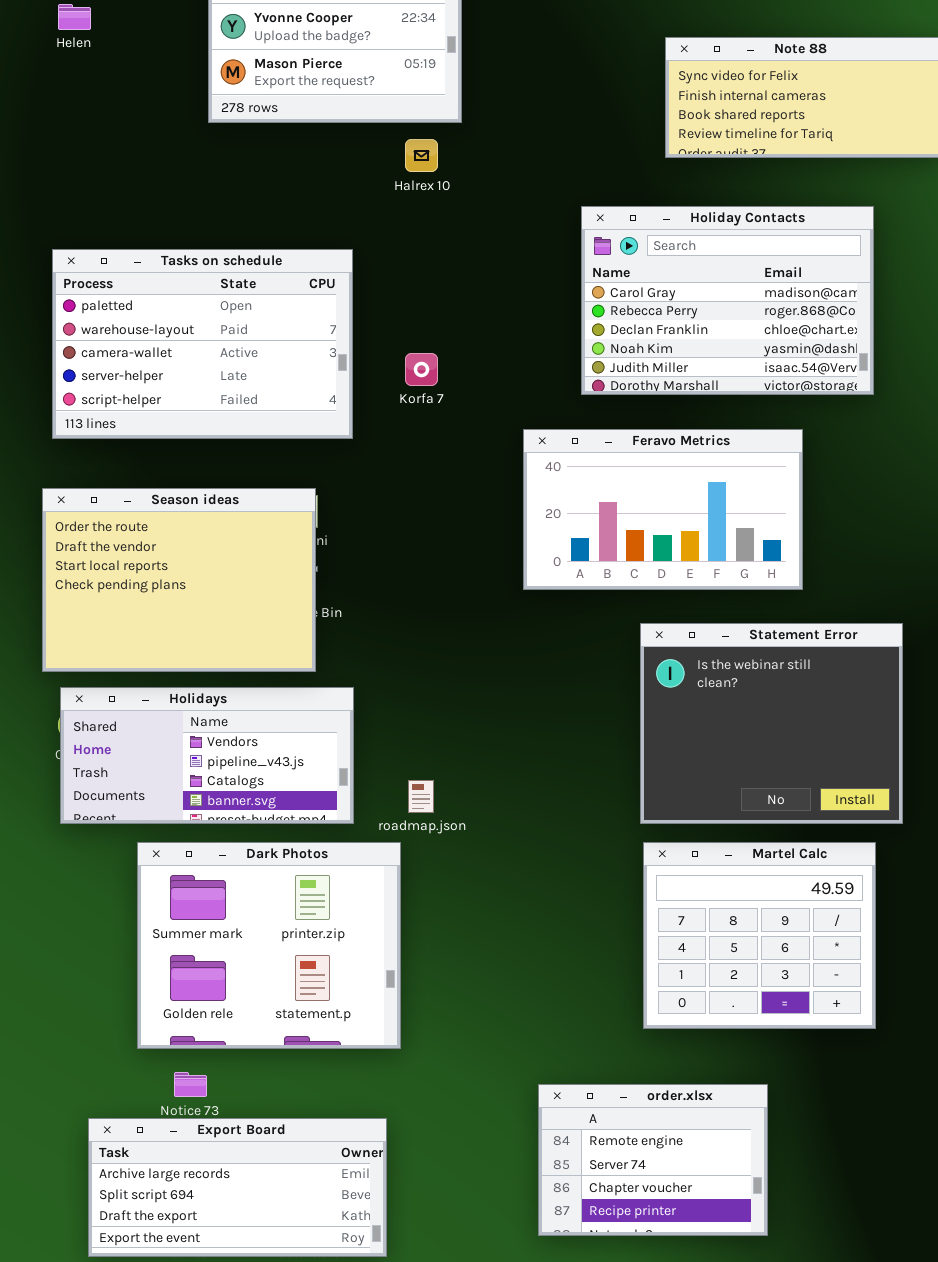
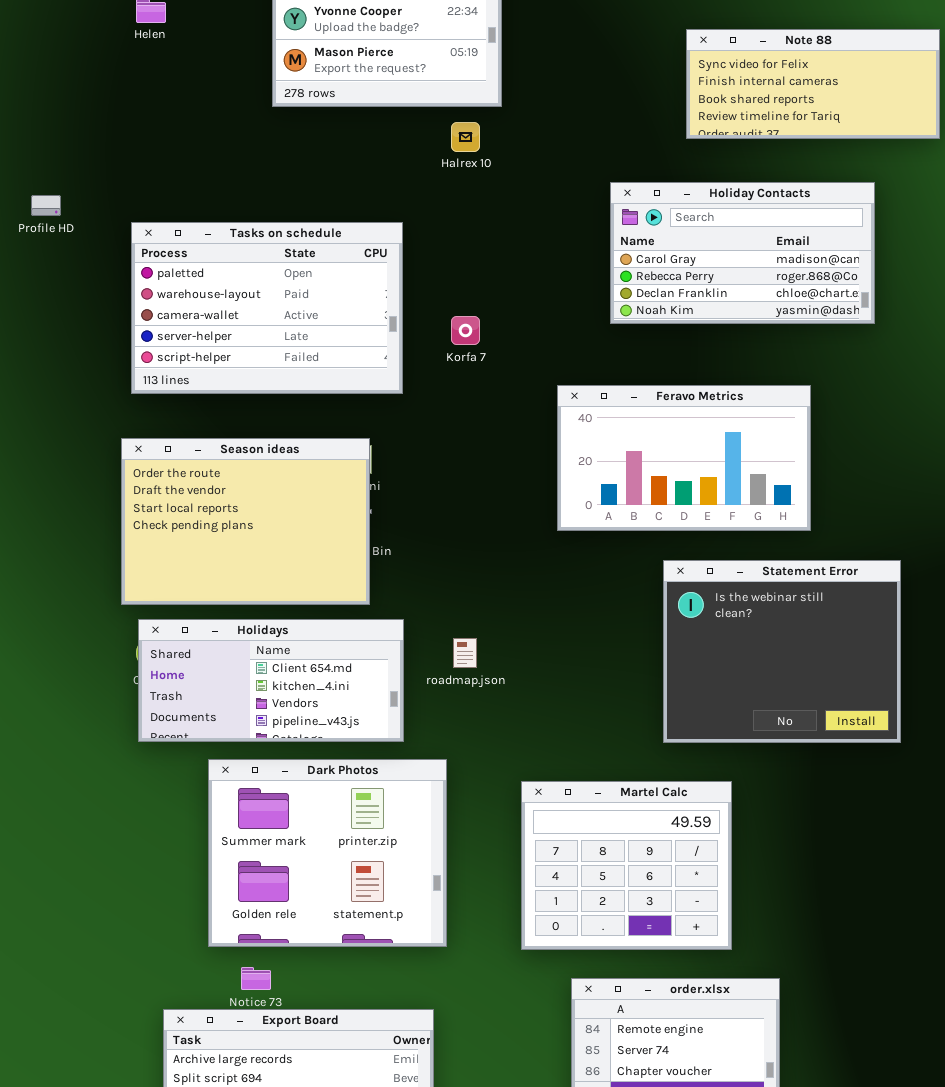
Holiday Contacts: [581,206,874,395] -> [610,182,875,324], resized
Holidays: [60,687,354,824] -> [138,619,404,742], scrolled up 2 rows
roadmap.json: [408,780,434,813] -> [453,638,477,668], moved
Martel Calc: [643,842,876,1029] -> [521,781,732,950], moved

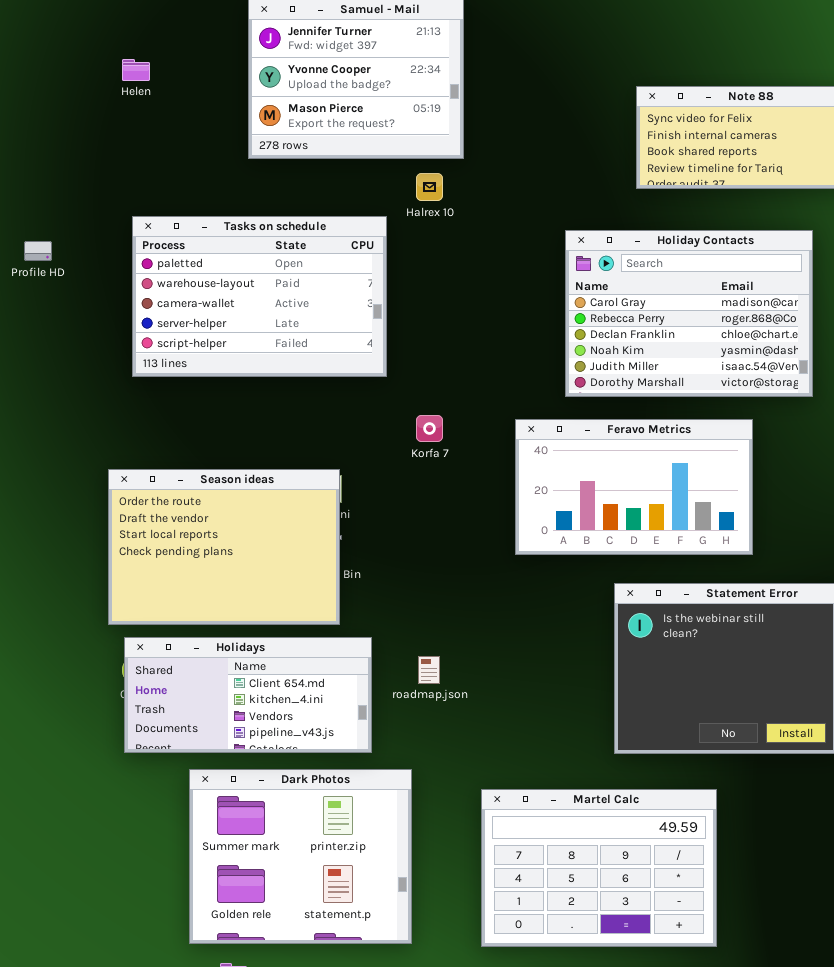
Holiday Contacts: [610,182,875,324] -> [565,230,813,397], resized
Tasks on schedule: [131,222,403,394] -> [132,216,387,377], moved
Korfa 7: [451,316,480,345] -> [416,415,443,442], moved
Martel Calc: [521,781,732,950] -> [481,789,717,947], resized

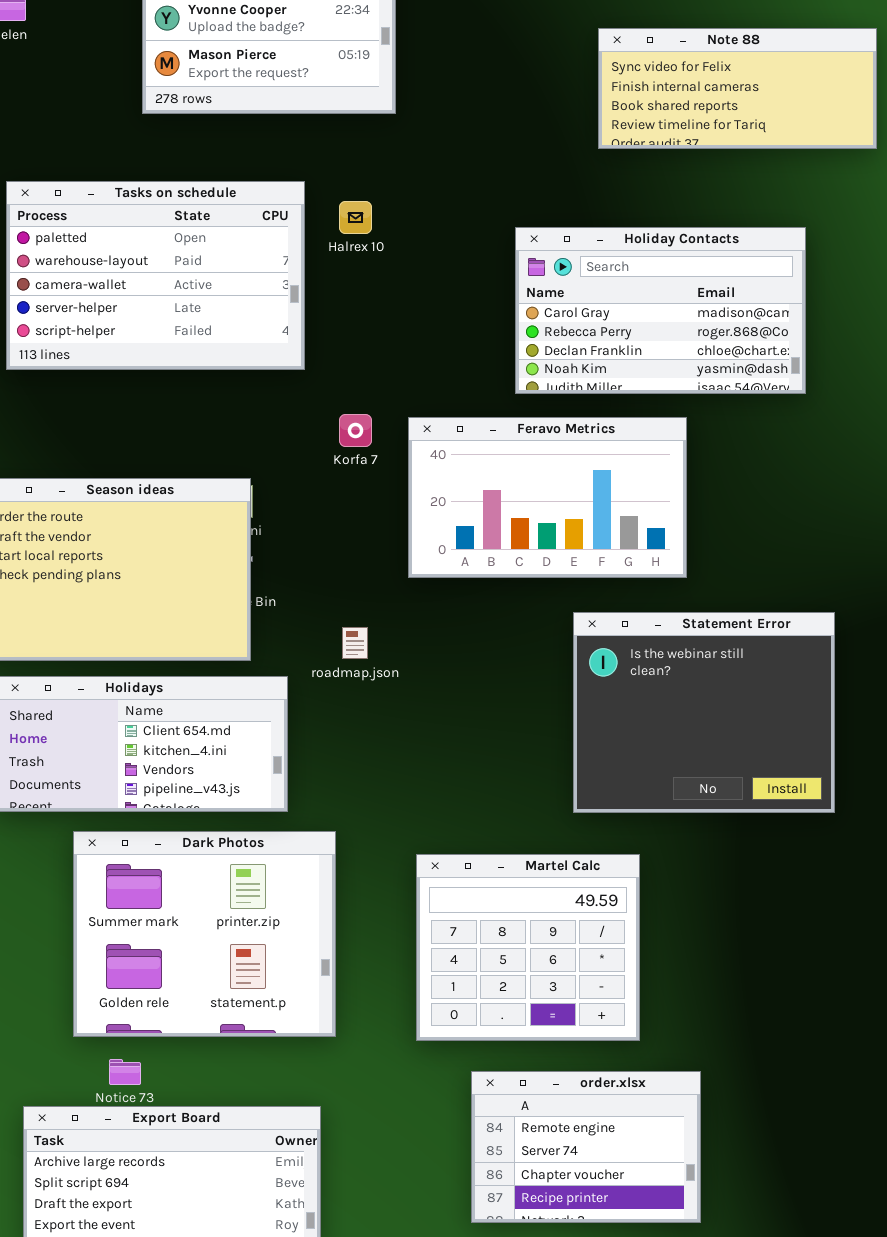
Halrex 10: [416,173,443,201] -> [339,201,372,234], moved
Holiday Contacts: [565,230,813,397] -> [515,227,806,394], resized
Feravo Metrics: [515,419,753,555] -> [408,417,687,578], moved
roadmap.json: [418,656,440,684] -> [342,627,368,659], moved
Martel Calc: [481,789,717,947] -> [416,854,640,1041], resized

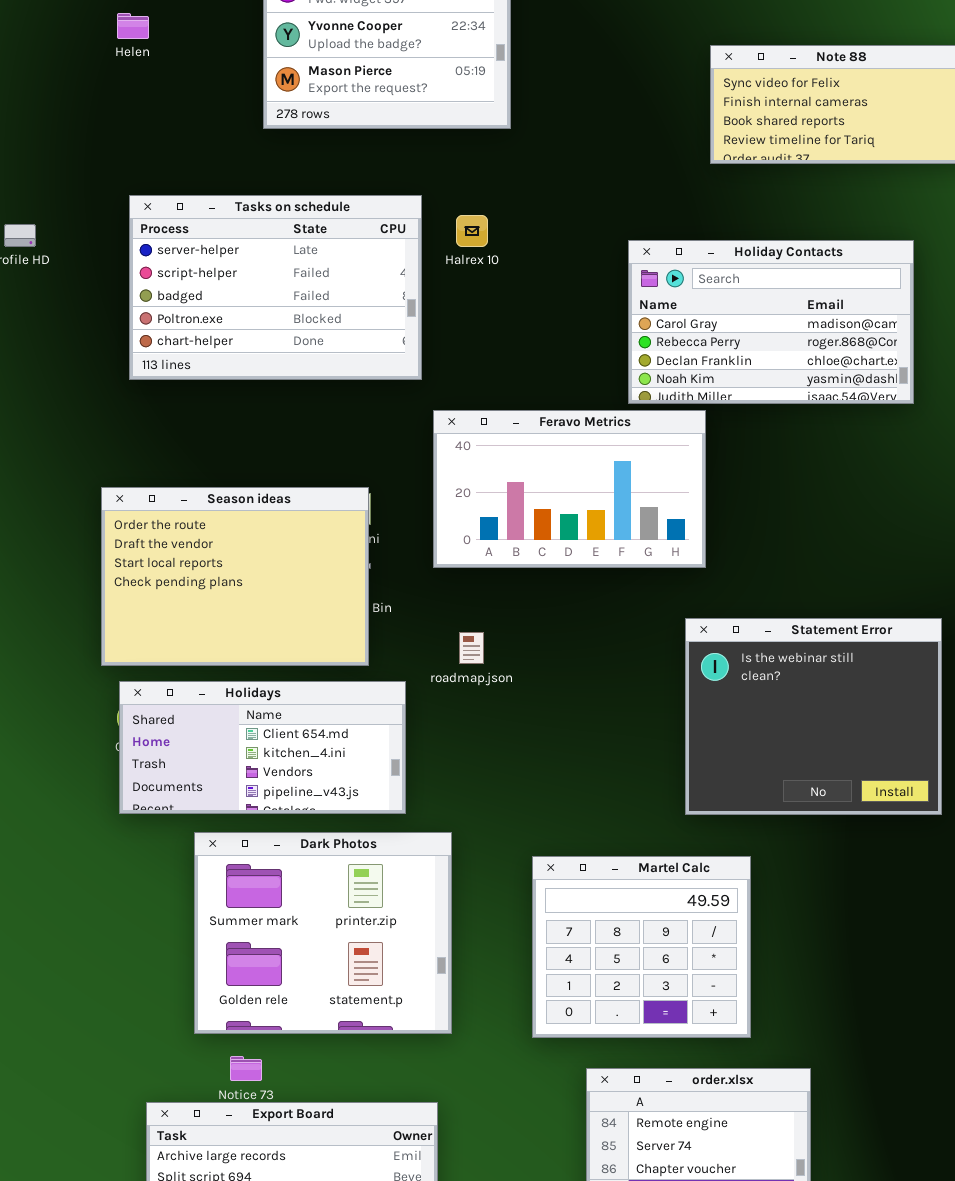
Tasks on schedule: [6,181,305,370] -> [129,195,422,380], scrolled down 3 rows
Feravo Metrics: [408,417,687,578] -> [433,410,706,568], moved

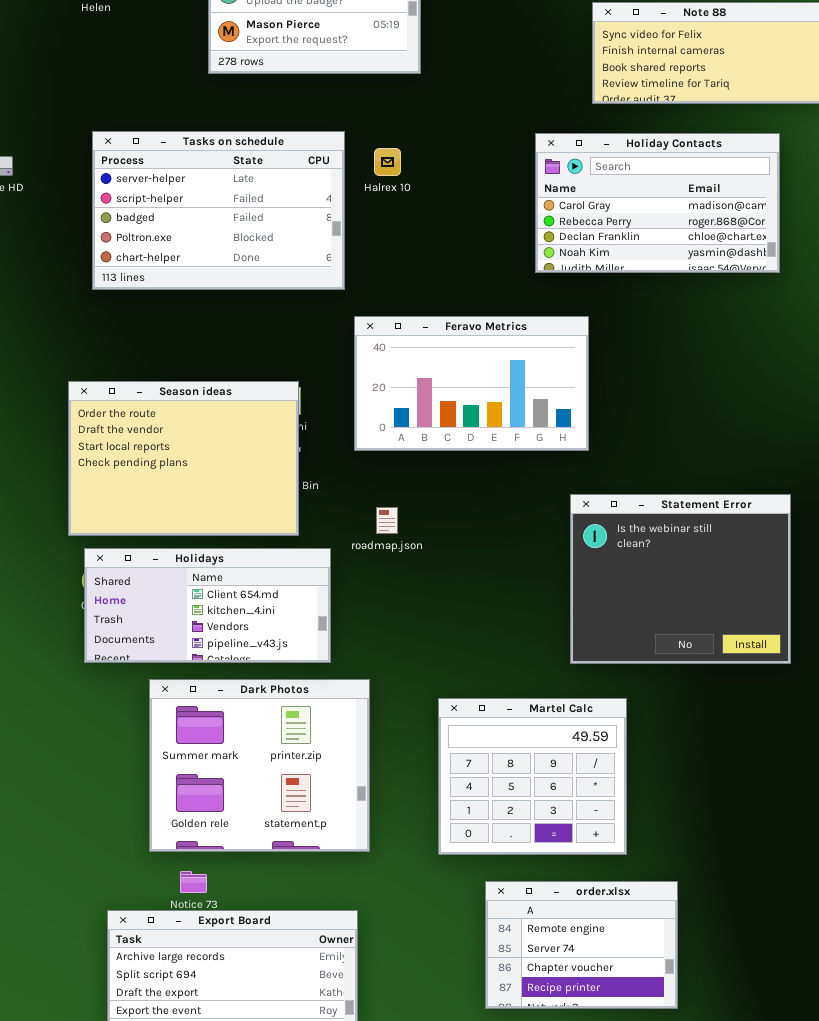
Holiday Contacts: [628,240,914,404] -> [535,133,780,273], moved

